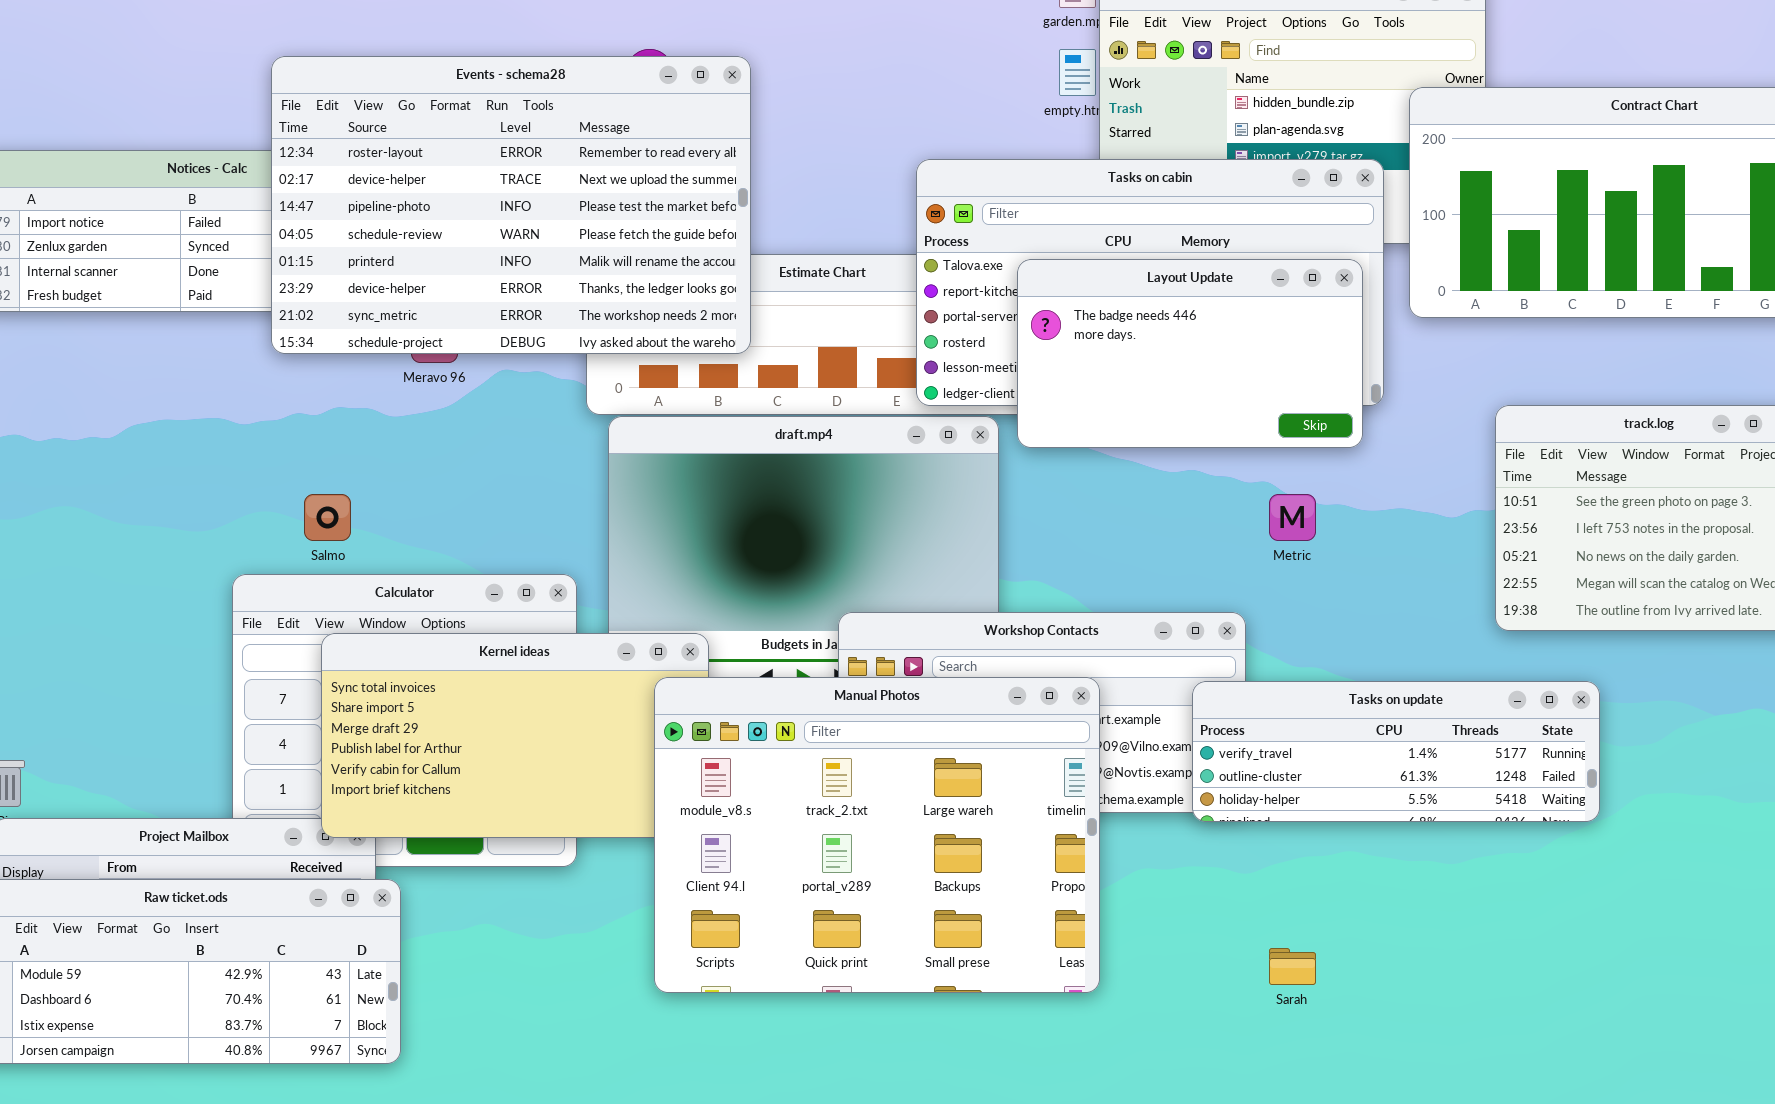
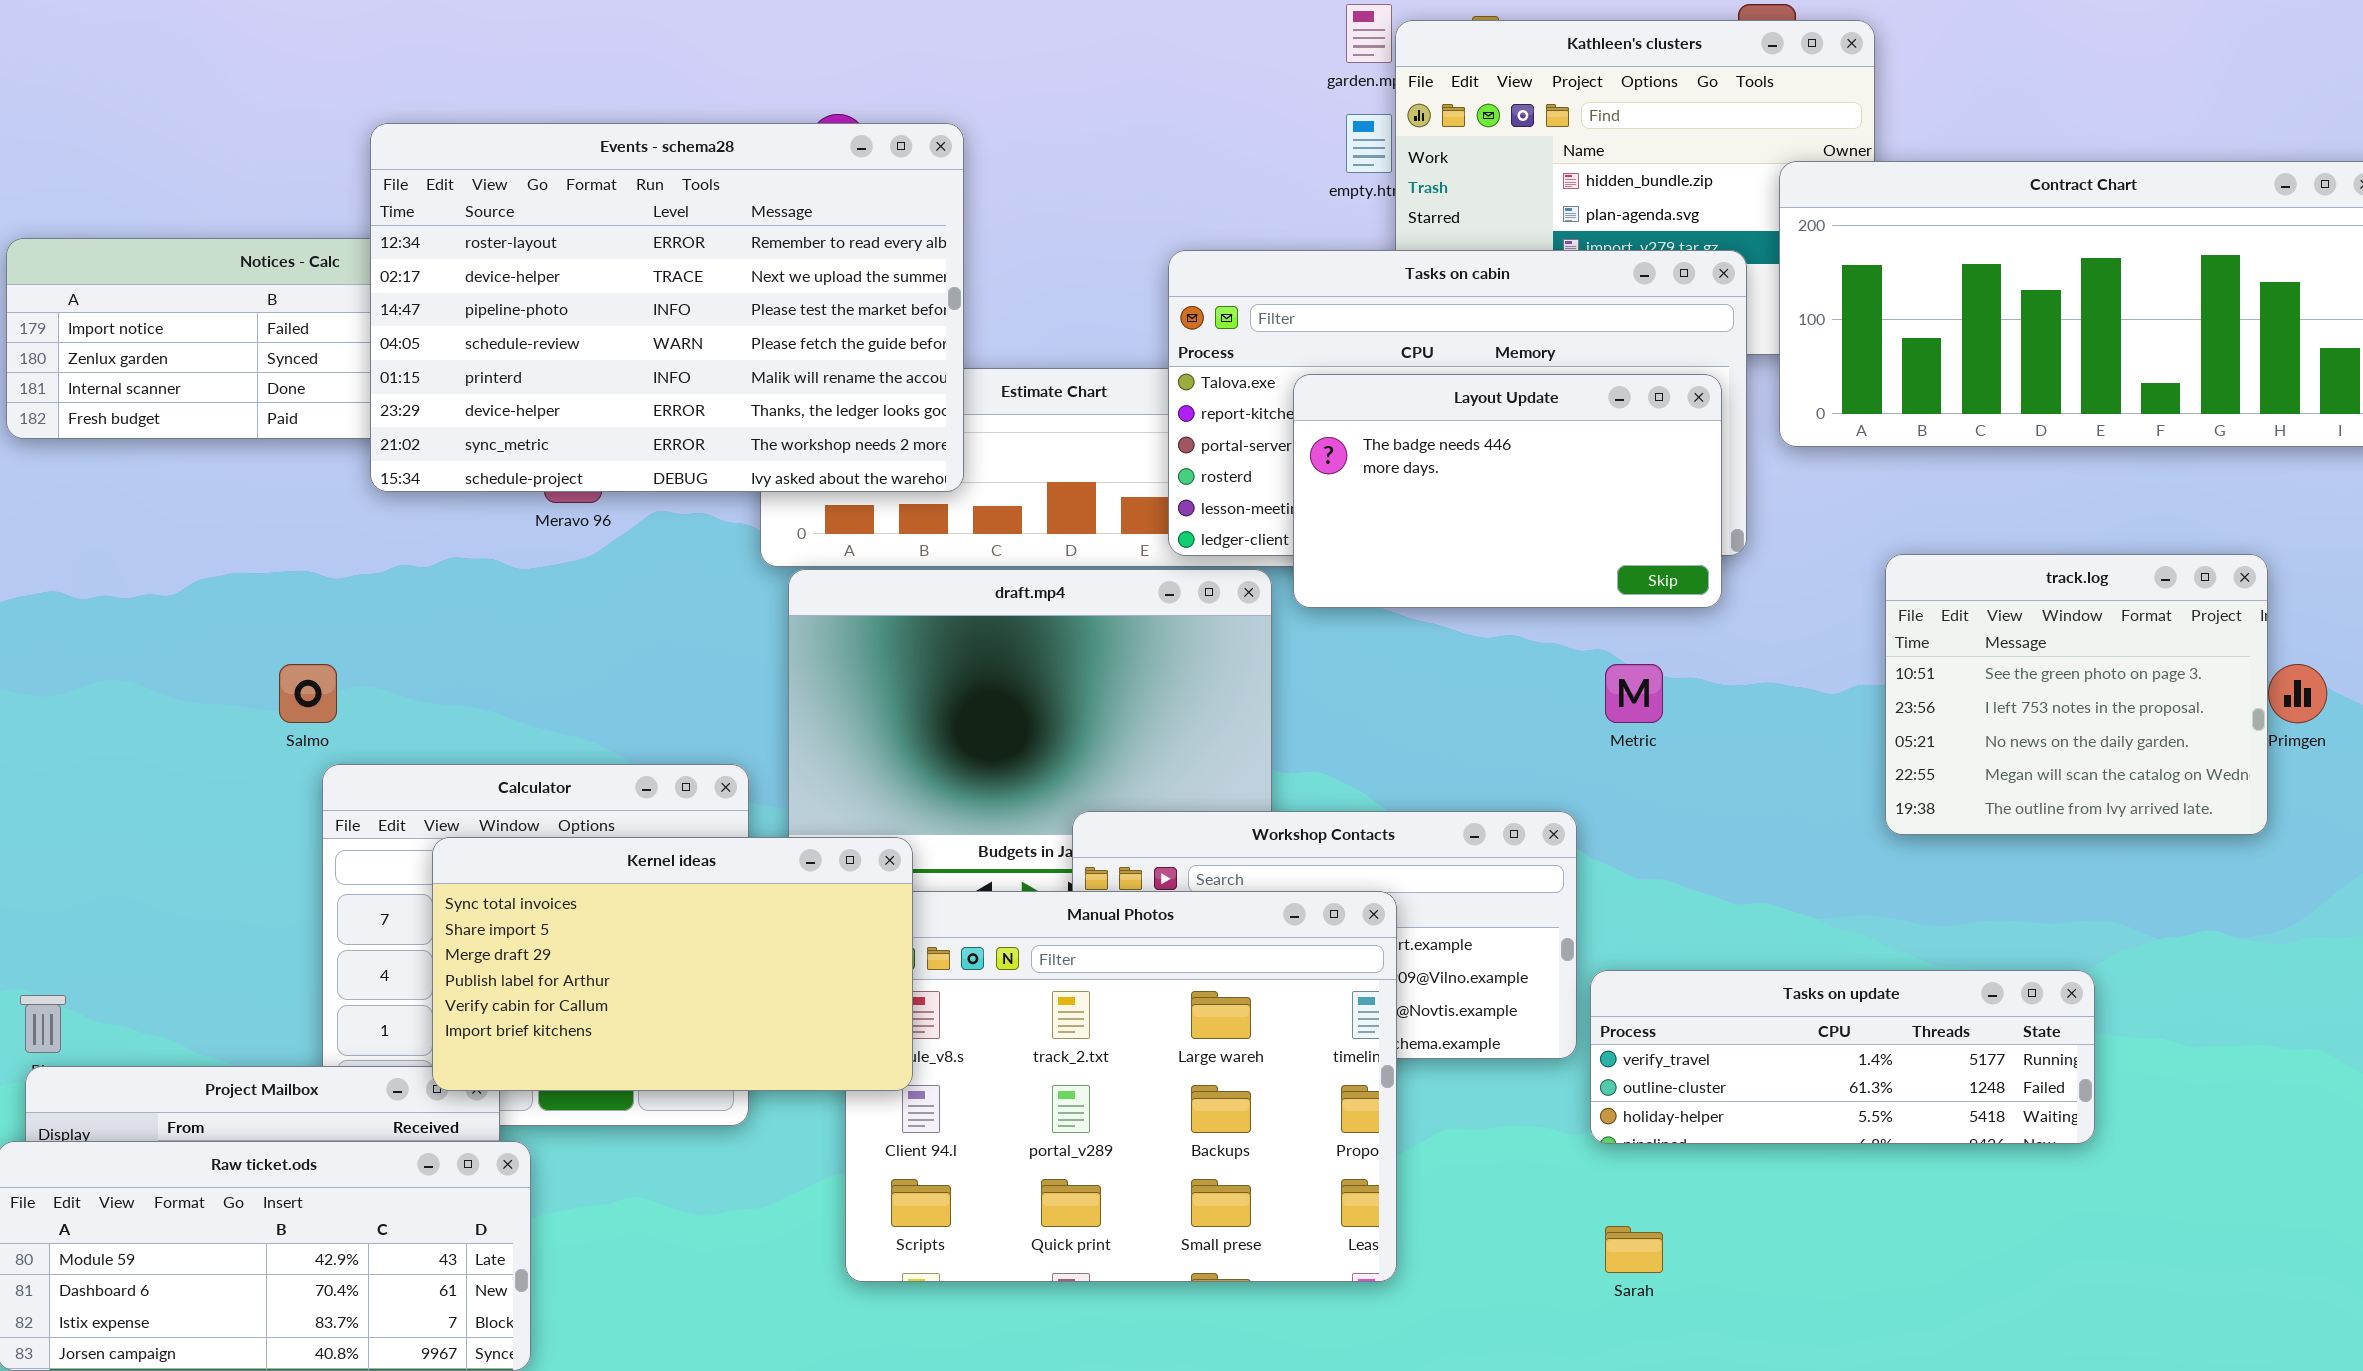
Salmo: [304,494,351,541] -> [279,664,337,723], moved
Kernel ideas: [321,633,709,838] -> [432,837,913,1091], raised
Tasks on update: [1192,681,1600,822] -> [1590,970,2095,1144], moved

